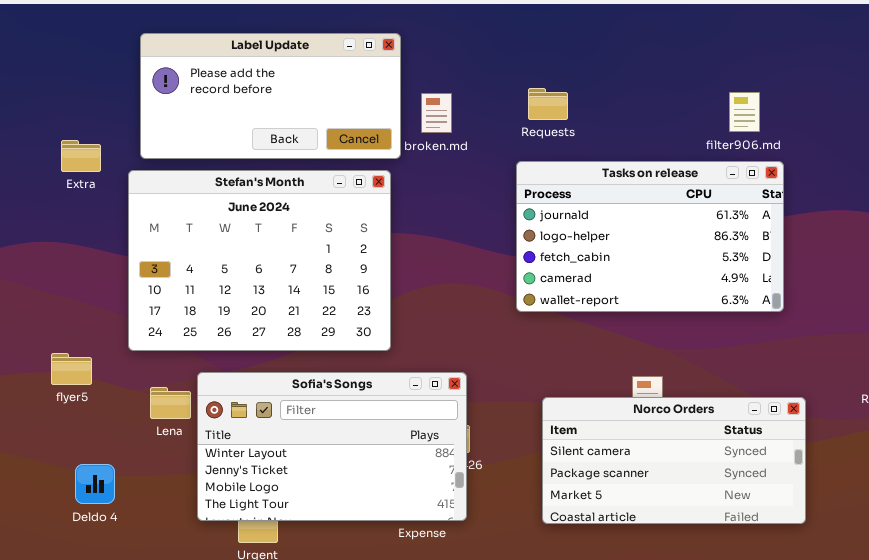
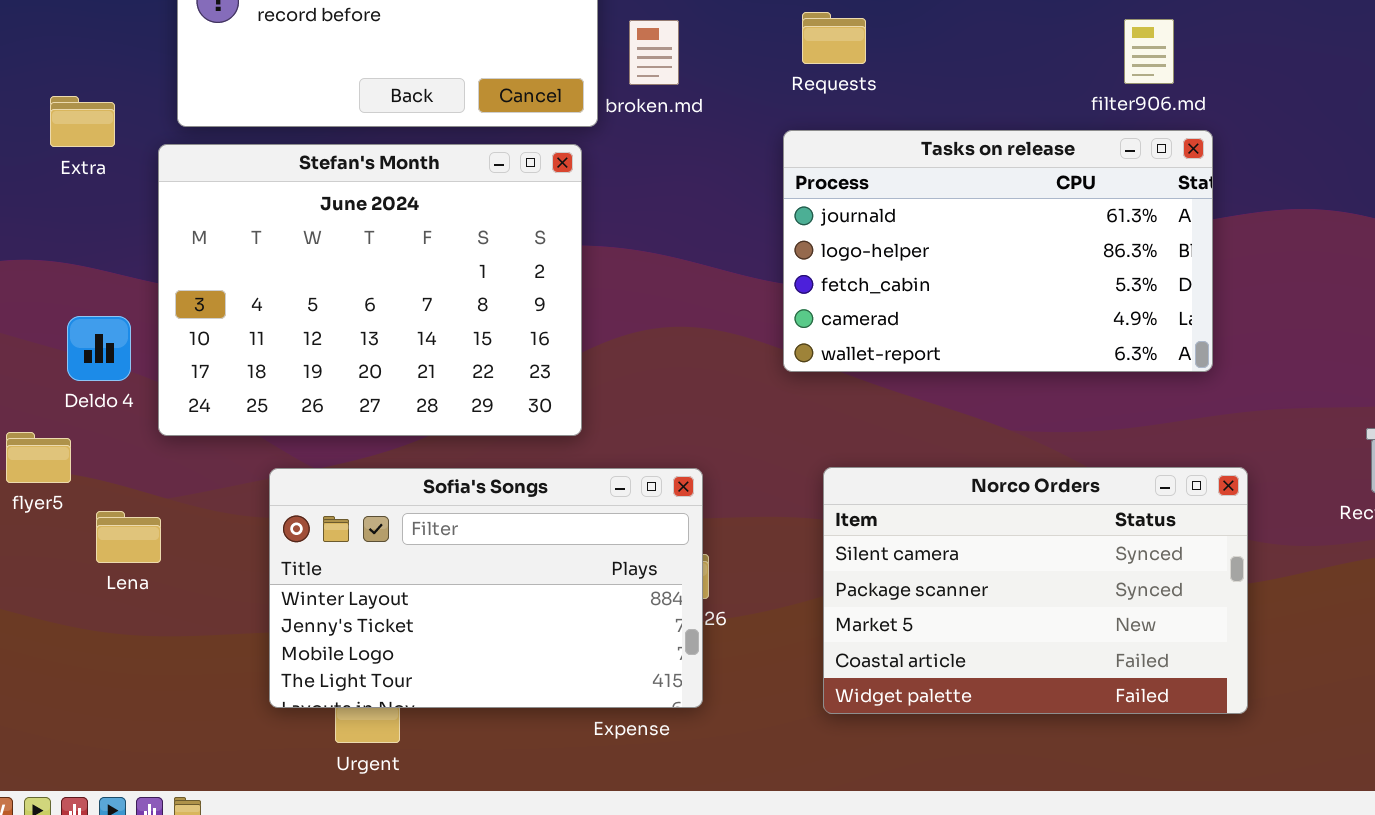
flyer5: [51,353,92,385] -> [6,432,71,483], moved
Lena: [150,387,191,419] -> [96,511,161,563], moved
Norco Orders: [542,397,806,524] -> [823,467,1248,714], resized
Deldo 4: [75,464,115,504] -> [67,316,131,381], moved

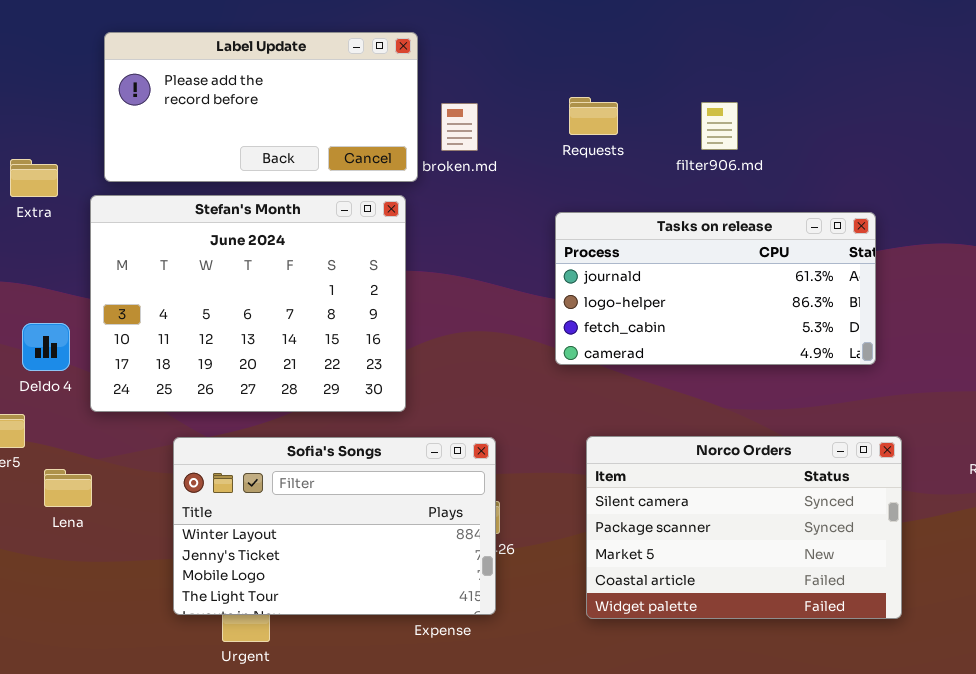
filter906.md: [1124,19,1174,84] -> [701,102,738,150], moved
Tasks on release: [783,130,1213,372] -> [555,212,876,365], resized

